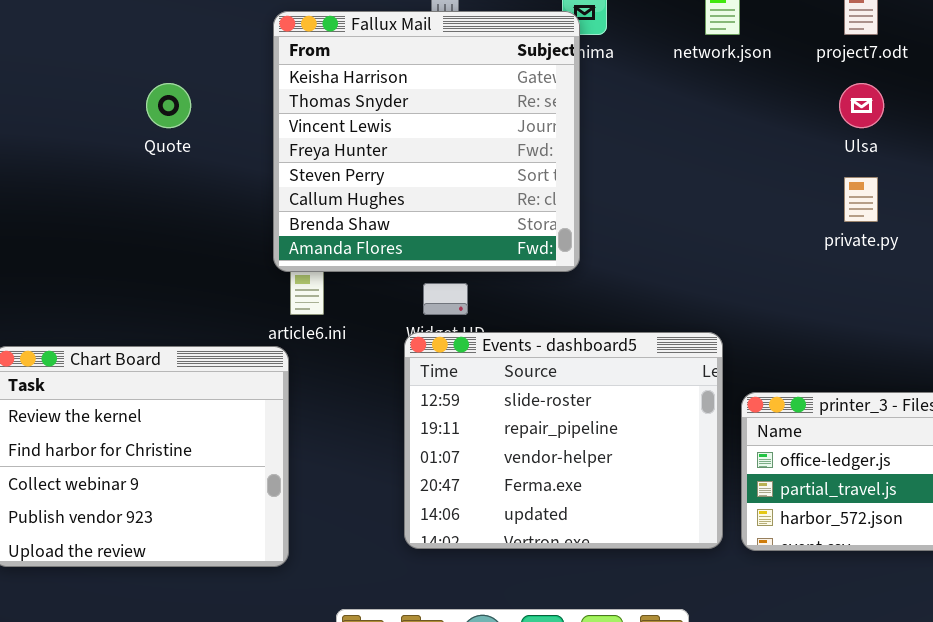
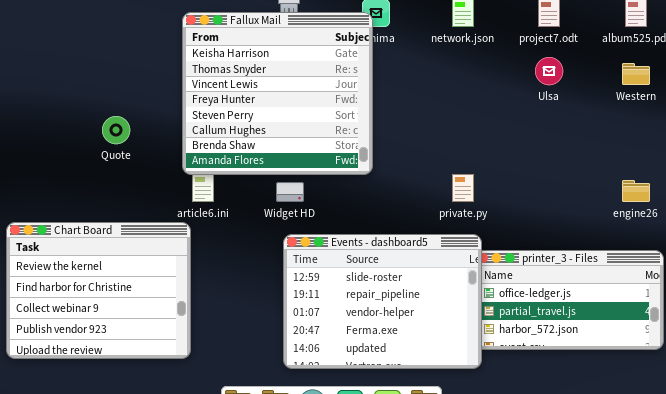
Quote: [146,83,191,128] -> [102,116,130,144], moved
private.py: [844,177,878,222] -> [452,174,474,202], moved
Events - dashboard5: [404,332,723,549] -> [283,234,482,369], moved

